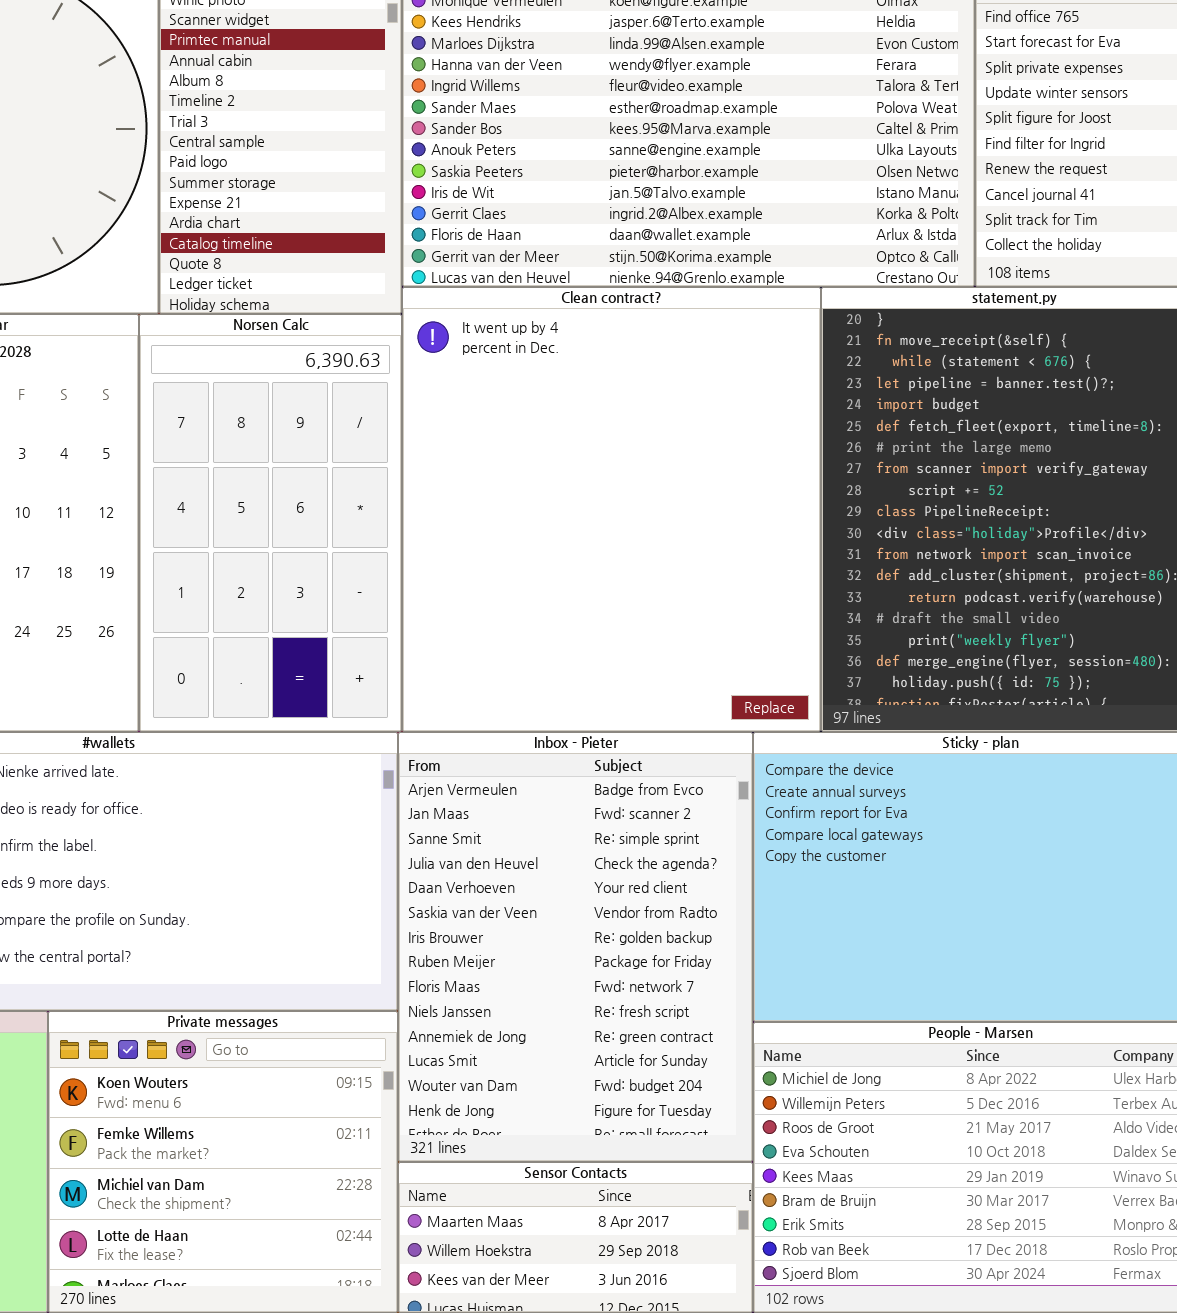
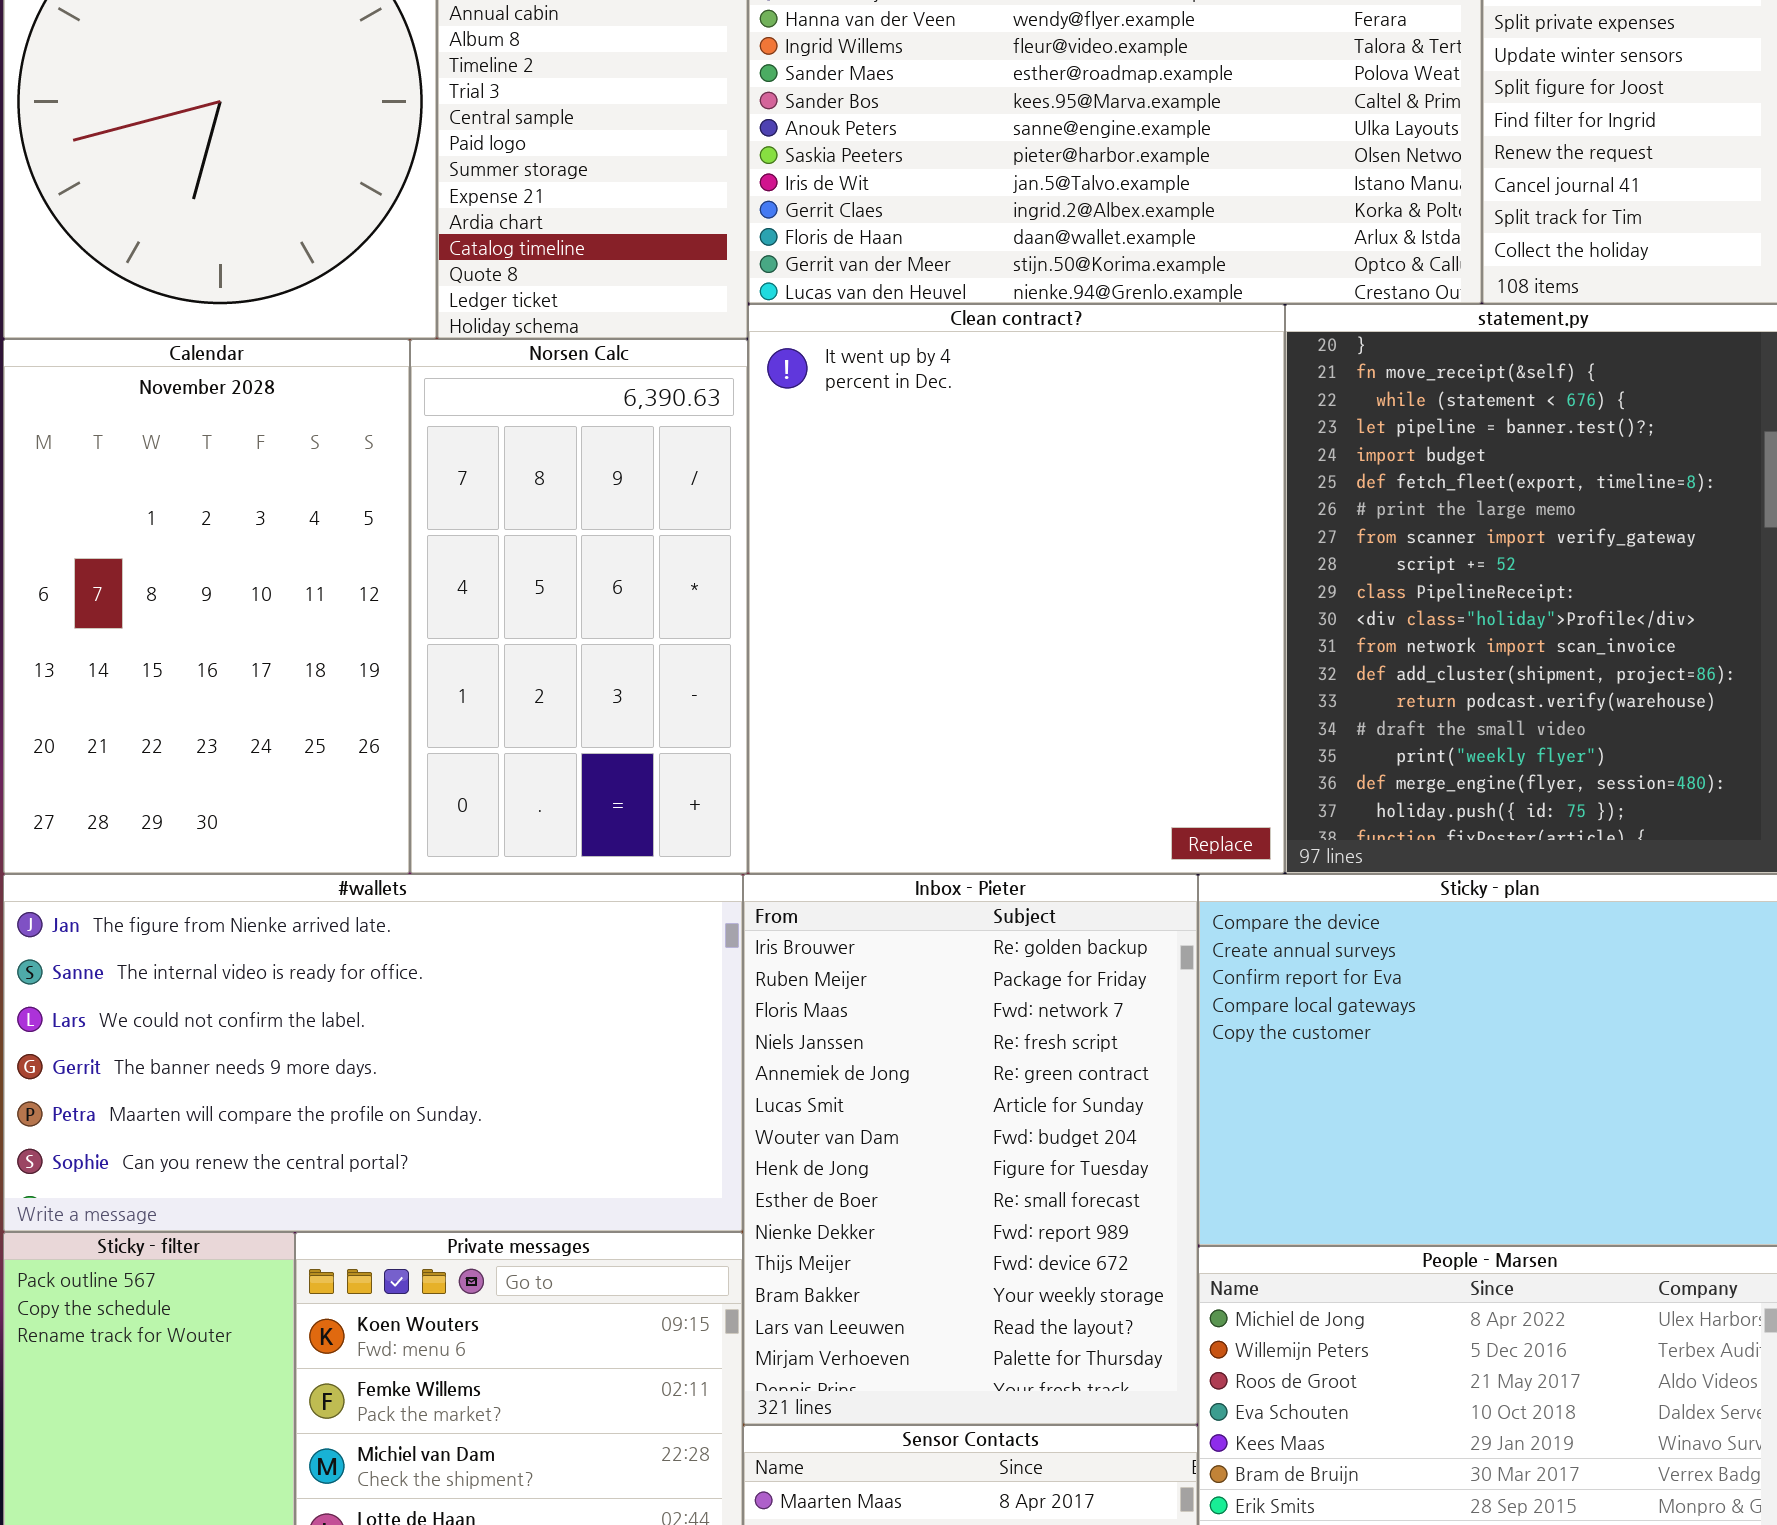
Inbox - Pieter: [398,732,753,1162] -> [743,874,1198,1425], scrolled down 6 rows

